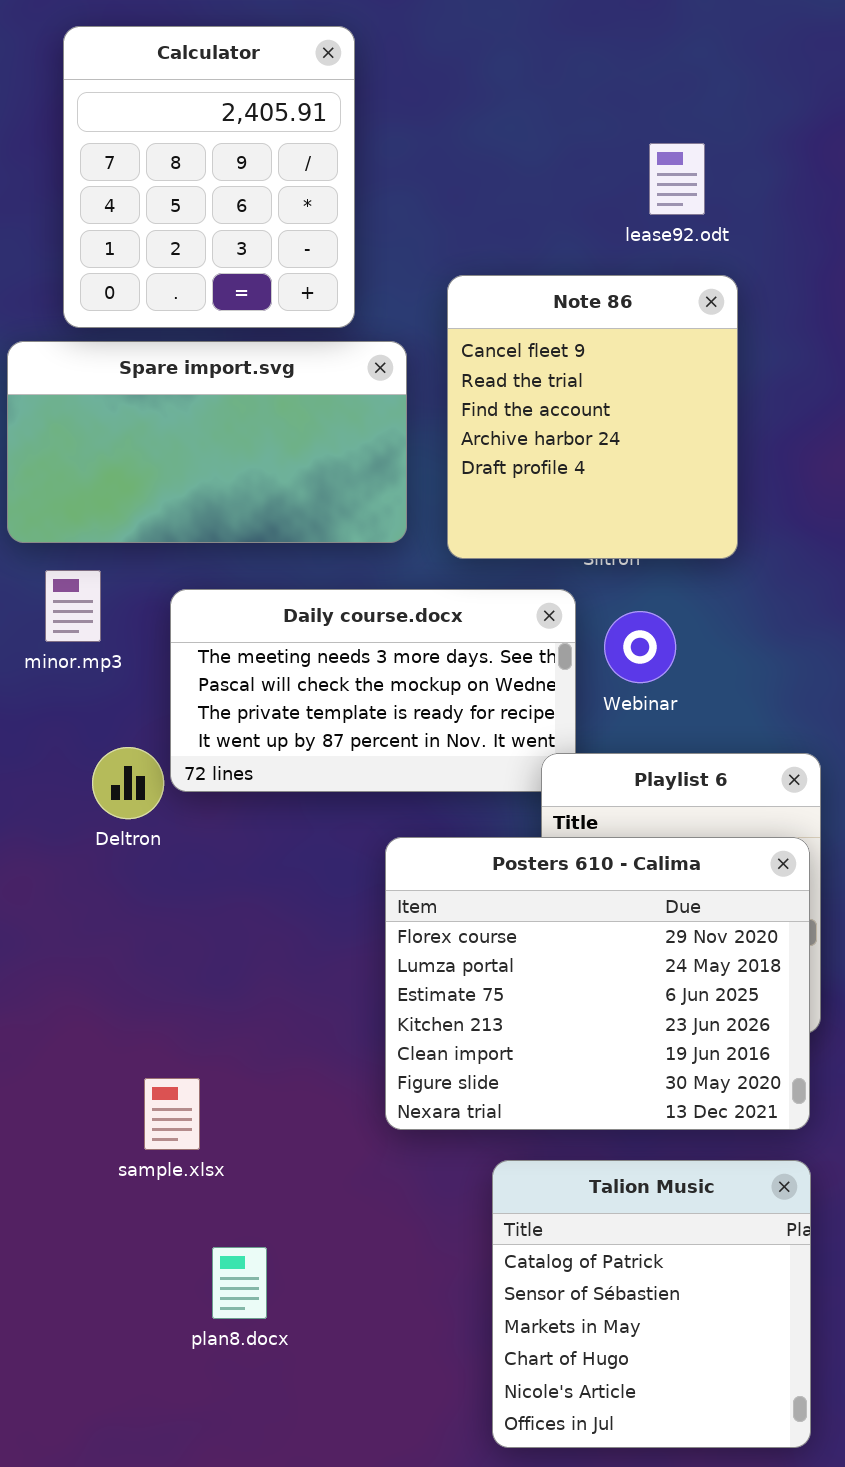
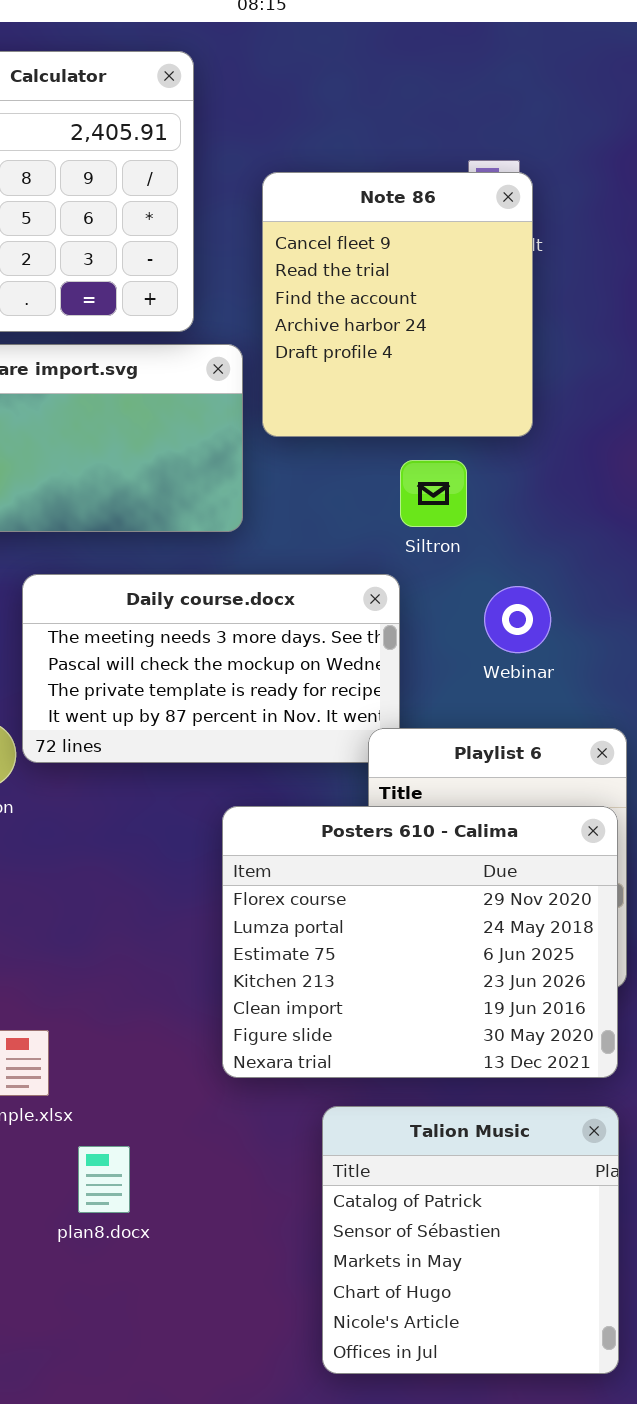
Note 86: [447,275,738,559] -> [262,172,533,437], moved
Webinar: [604,611,676,683] -> [484,586,551,653], moved
plan8.docx: [212,1247,267,1319] -> [78,1146,130,1213], moved

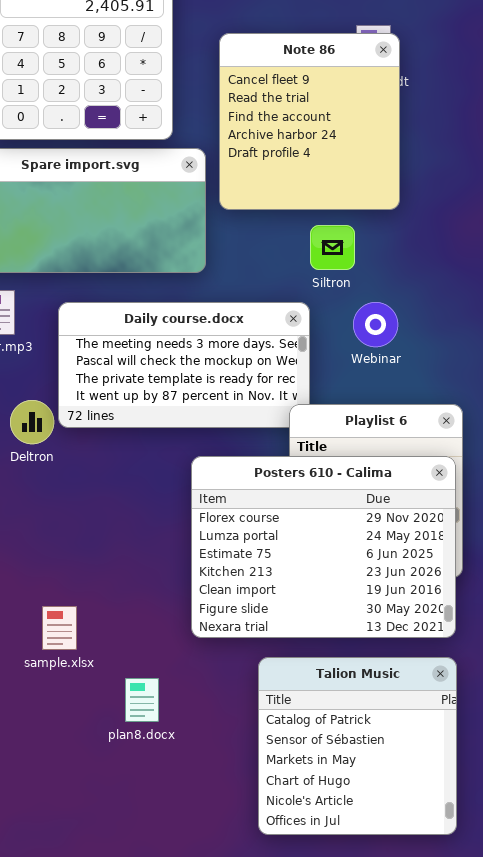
Webinar: [484,586,551,653] -> [353,302,398,347], moved
plan8.docx: [78,1146,130,1213] -> [125,678,159,722], moved

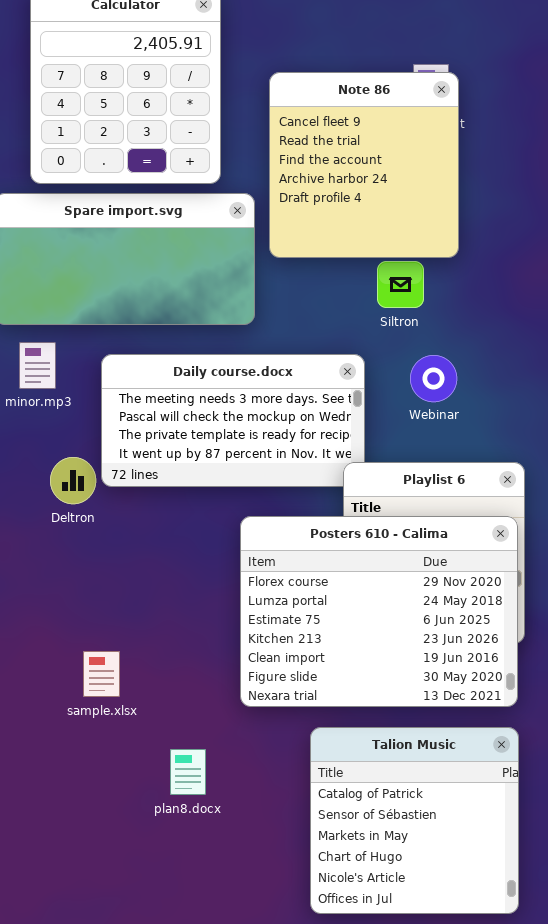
Siltron: [310,225,355,270] -> [377,261,424,308], moved
sample.xlsx: [42,606,77,650] -> [83,651,120,697], moved

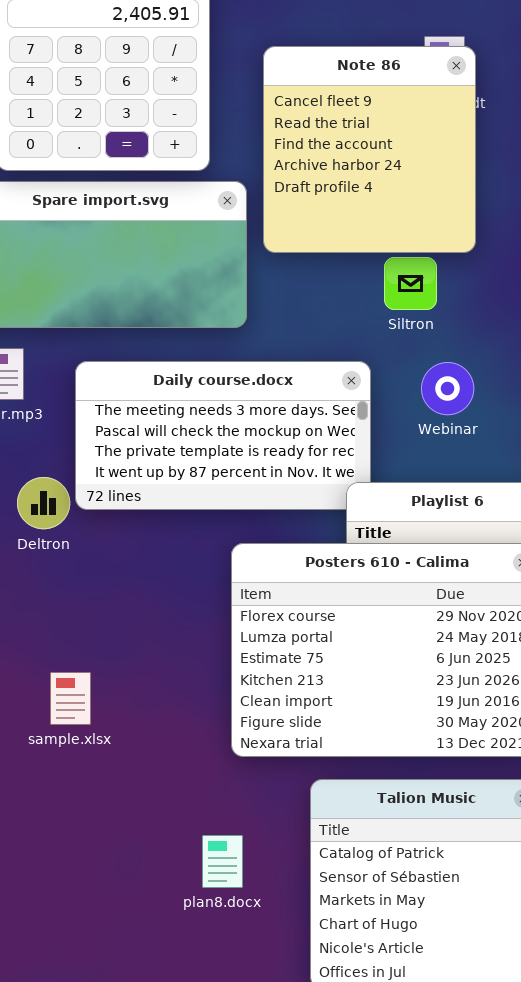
sample.xlsx: [83,651,120,697] -> [50,672,91,725], moved
plan8.docx: [170,749,206,795] -> [202,835,243,888], moved

